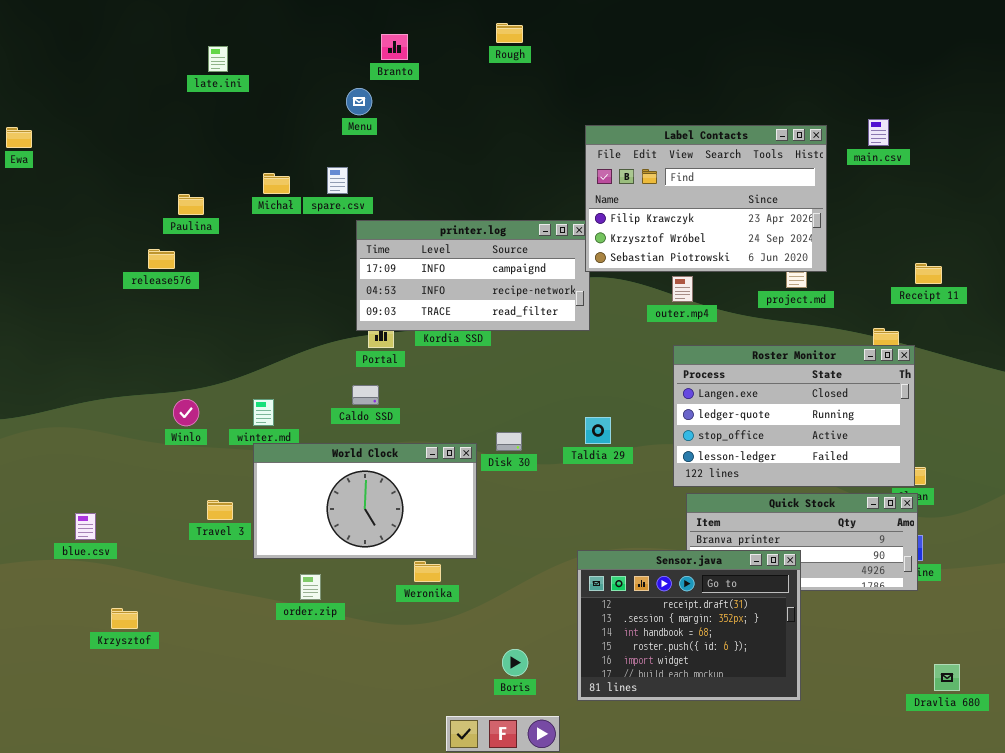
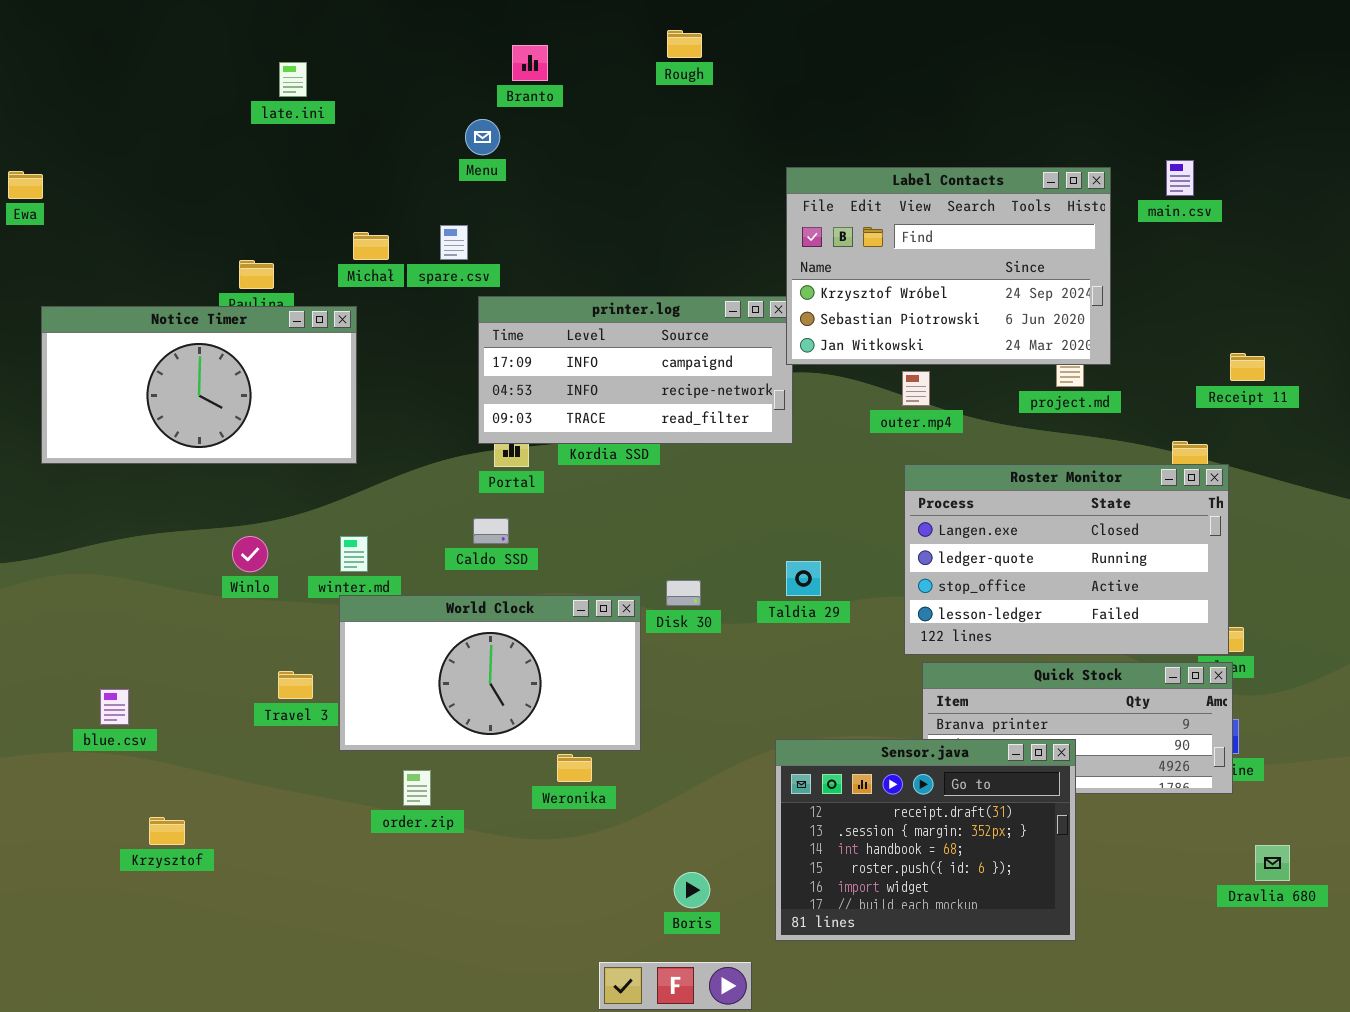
Label Contacts: [585,125,827,272] -> [786,167,1111,365], scrolled down 1 row
Notice Timer: none -> [41,306,357,464], opened
Dravlia 680: [934,664,960,691] -> [1255,845,1290,881], moved

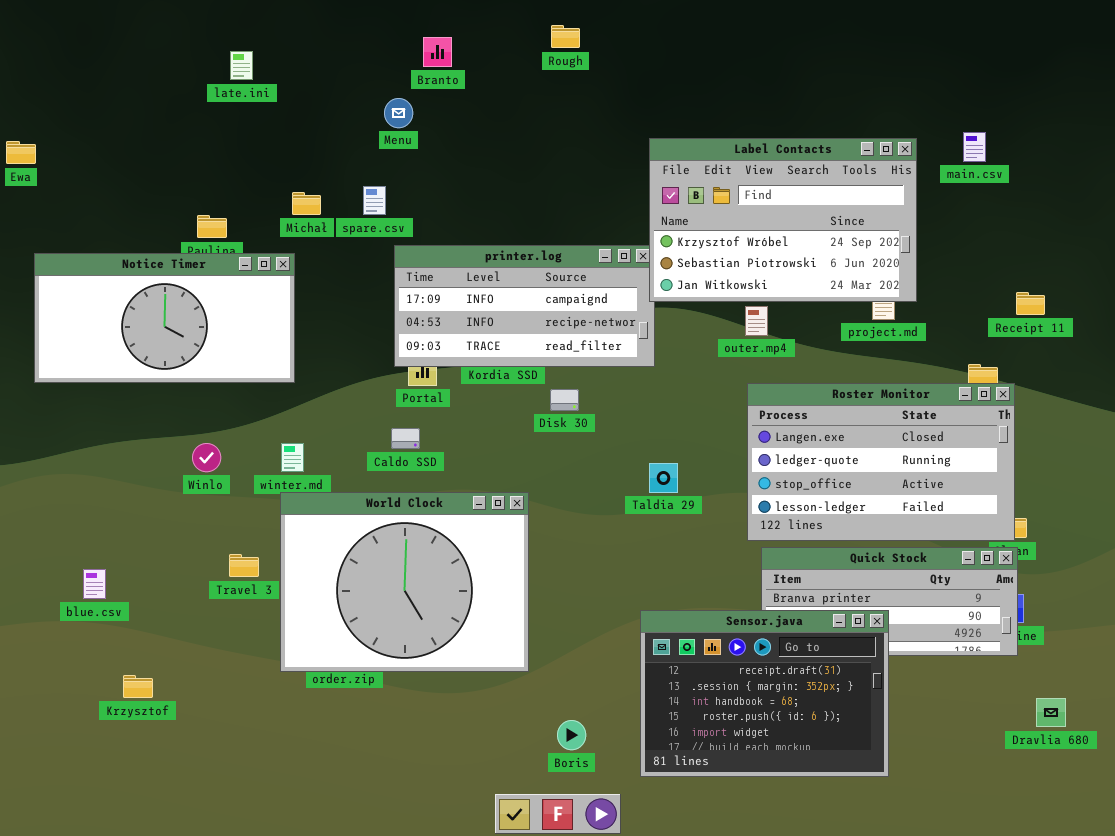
Disk 30: [666,580,701,606] -> [550,389,579,411], moved
World Clock: [339,595,641,751] -> [280,492,529,672], resized

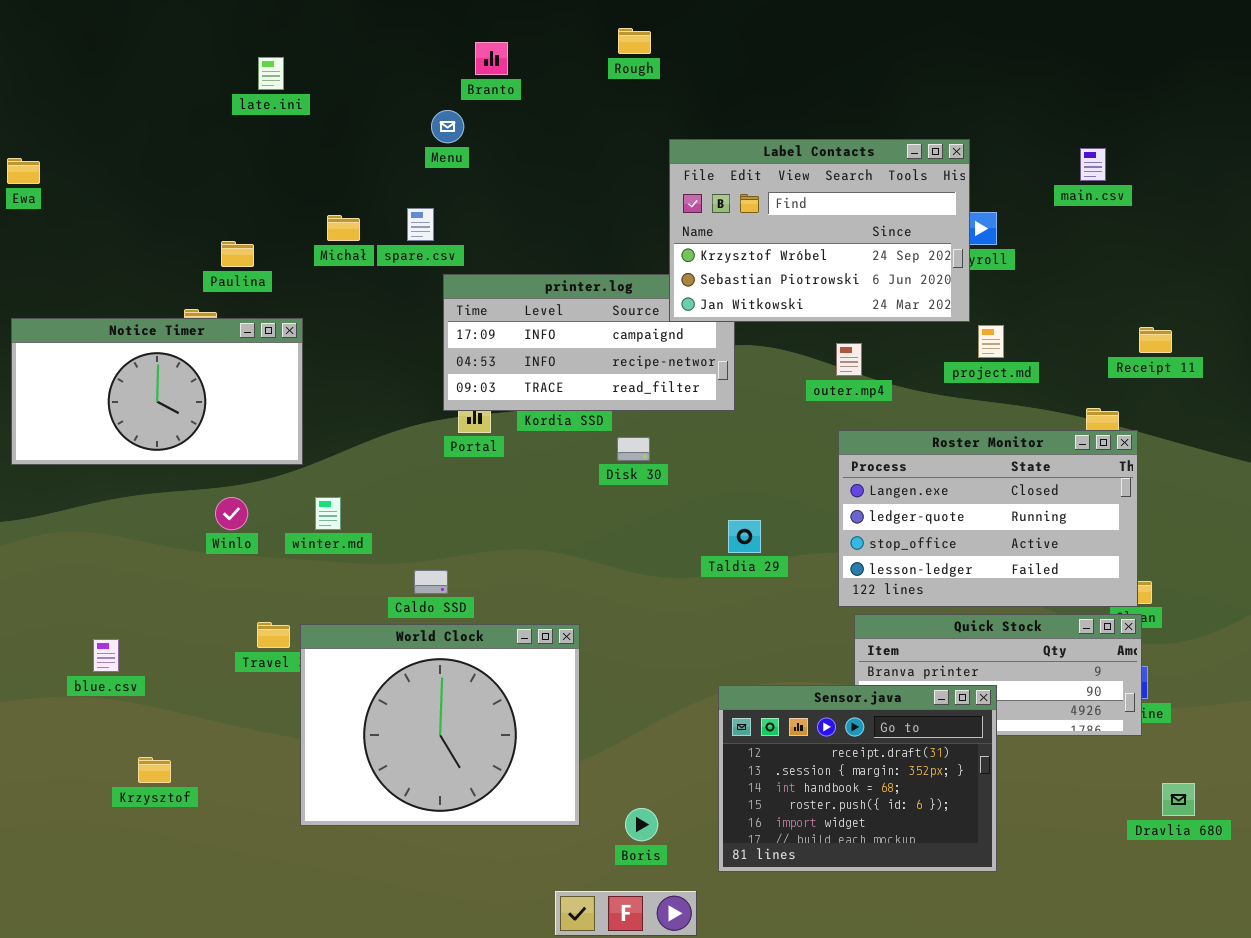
Label Contacts: [649,138,917,302] -> [669,139,970,322], moved
Notice Timer: [34,253,295,383] -> [11,318,303,465], moved
Caldo SSD: [391,428,420,449] -> [414,570,448,594], moved
World Clock: [280,492,529,672] -> [300,624,580,826], moved

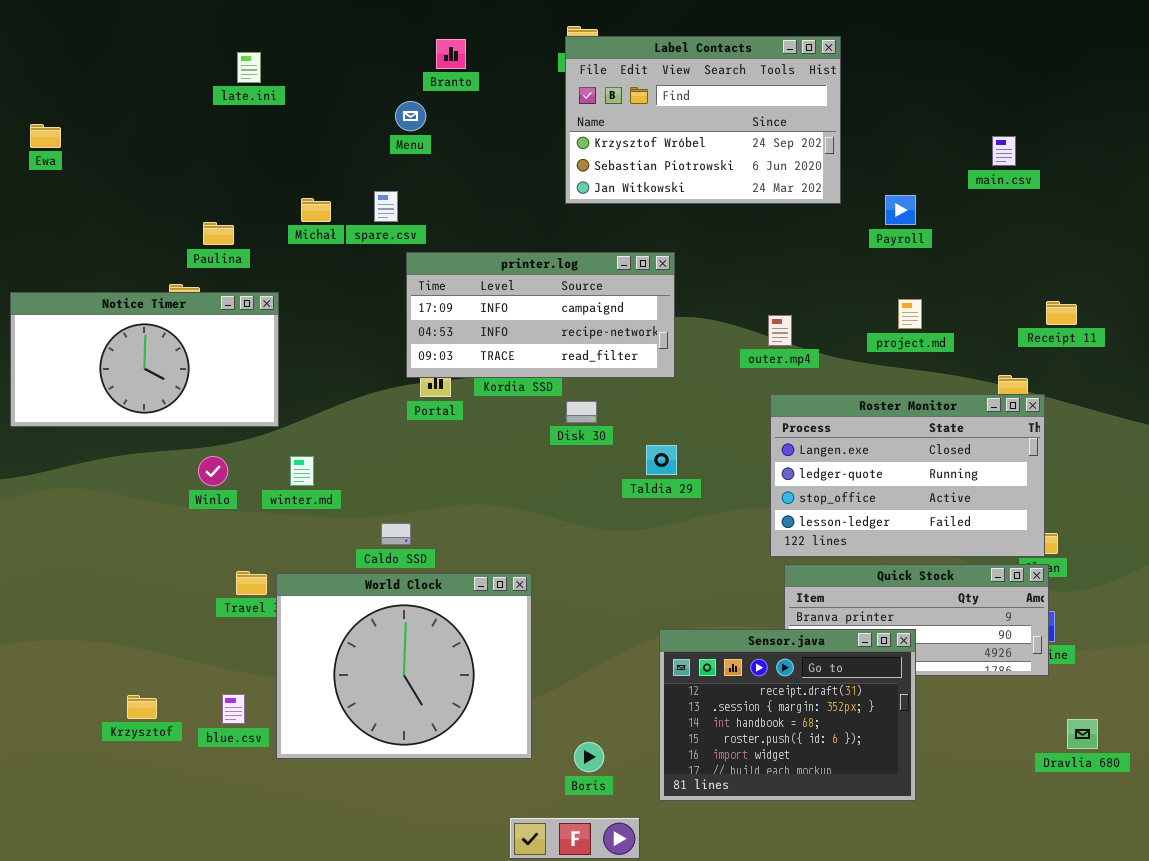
Label Contacts: [669,139,970,322] -> [565,36,841,204], moved
Ewa: [7,158,40,184] -> [30,124,61,148], moved
Taldia 29: [728,520,761,553] -> [646,445,677,475], moved
blue.csv: [93,639,119,672] -> [222,694,245,724], moved

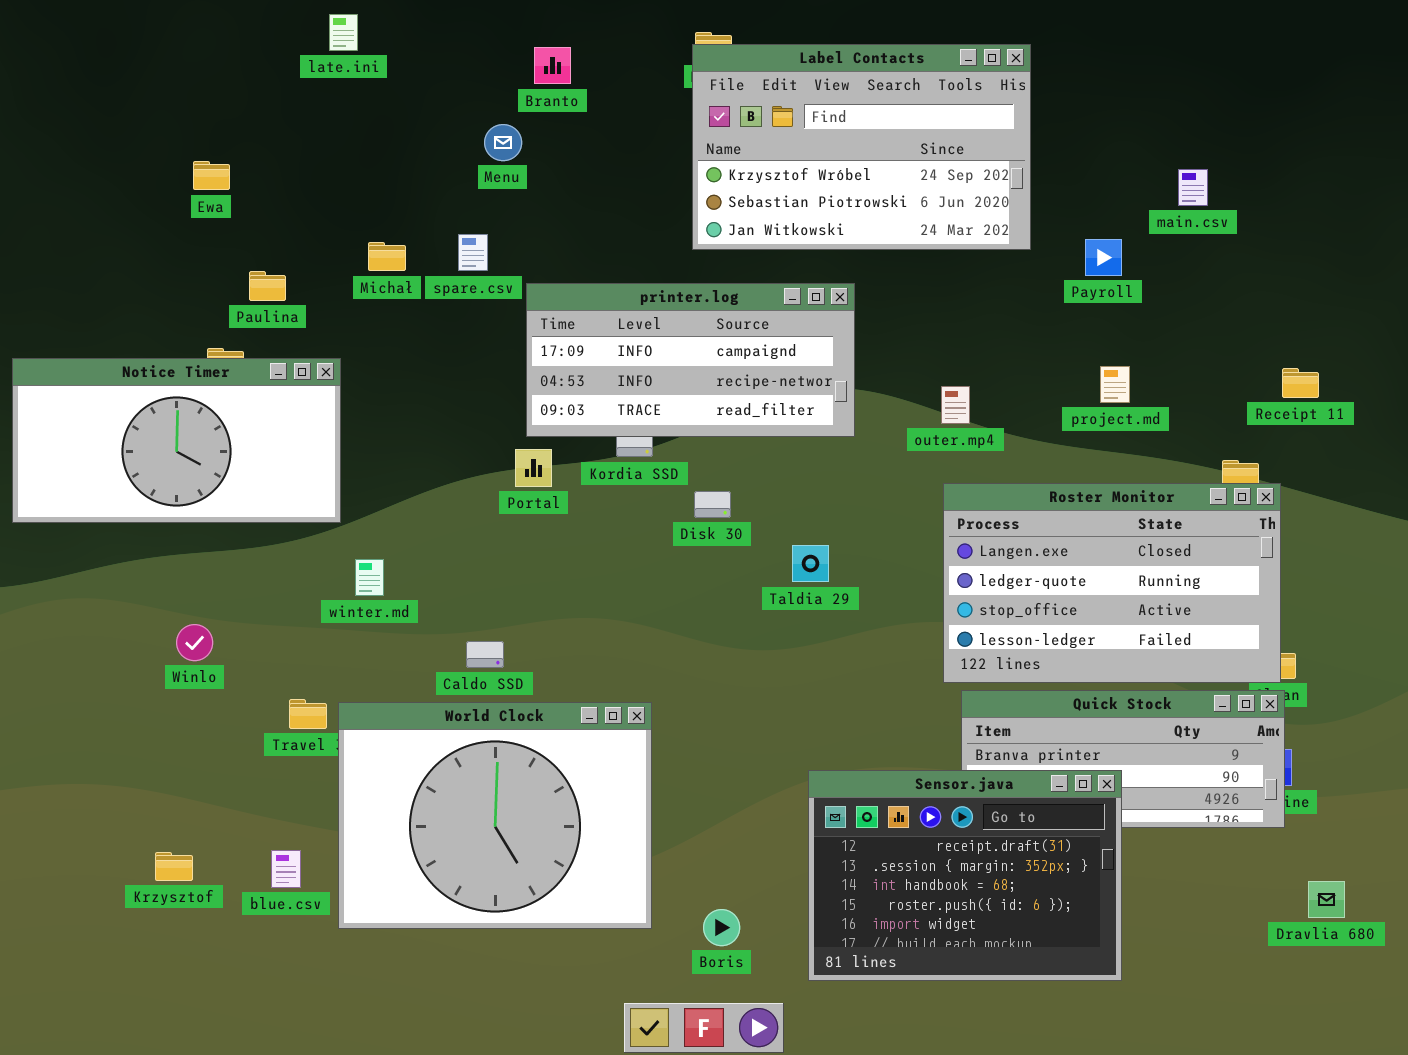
late.ini: [237,52,261,83] -> [329,14,358,51], moved
Ewa: [30,124,61,148] -> [193,161,230,190], moved
main.csv: [992,136,1016,166] -> [1178,169,1208,206], moved
printer.log: [406,252,675,378] -> [526,283,855,437], moved
Winlo: [198,456,228,486] -> [176,624,213,661], moved

